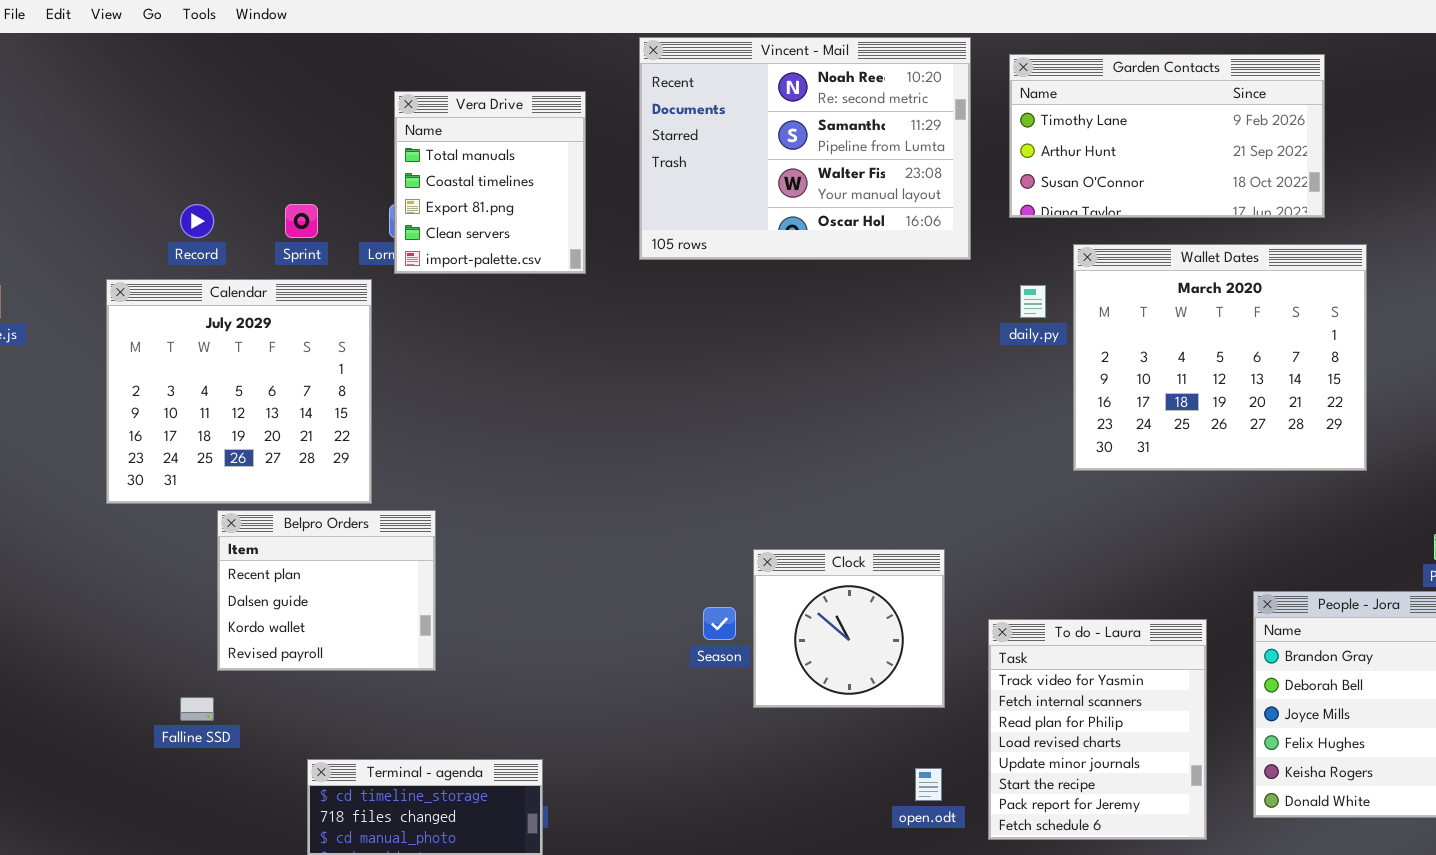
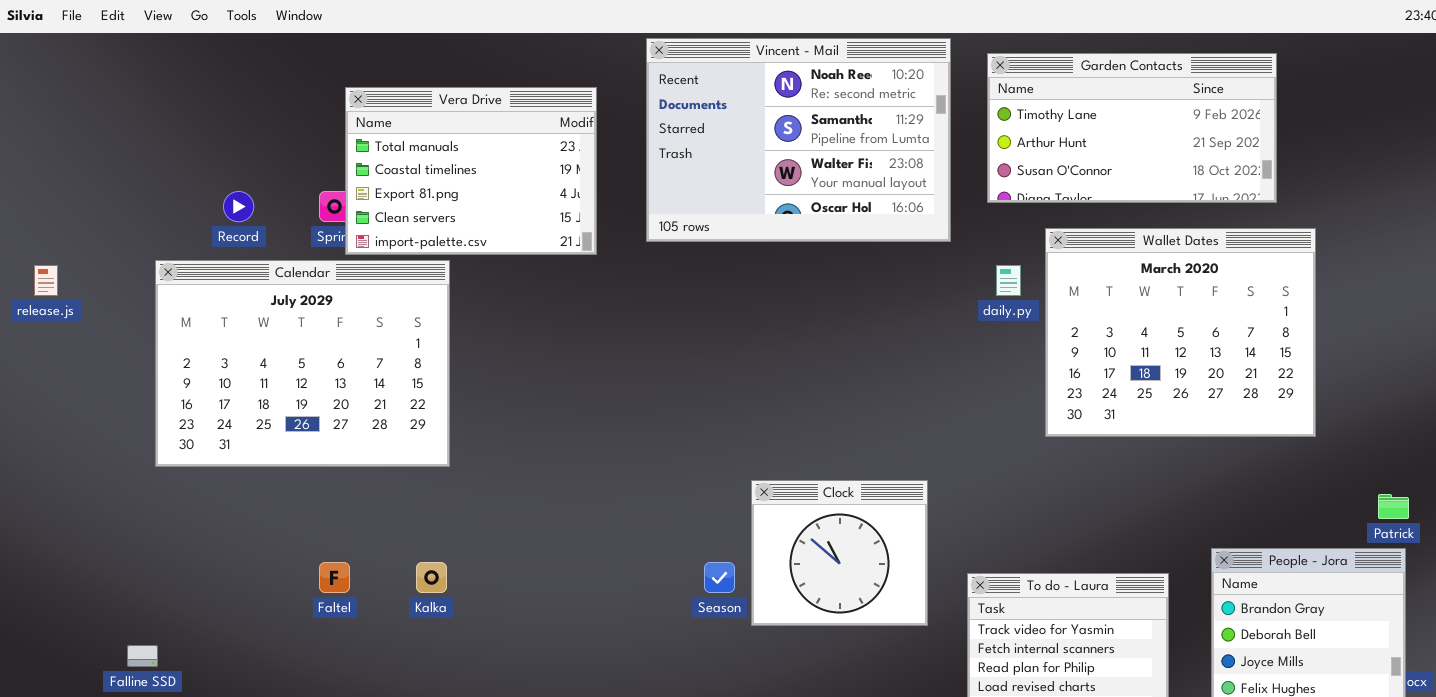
Vera Drive: [394,91,586,274] -> [345,87,597,255], resized
Calendar: [106,279,372,504] -> [155,260,450,467], resized
Belpro Orders: [217,510,436,671] -> none, closed
Clock: [753,549,945,708] -> [751,480,928,626], moved
Falline SSD: [180,697,214,721] -> [127,645,158,667], moved

